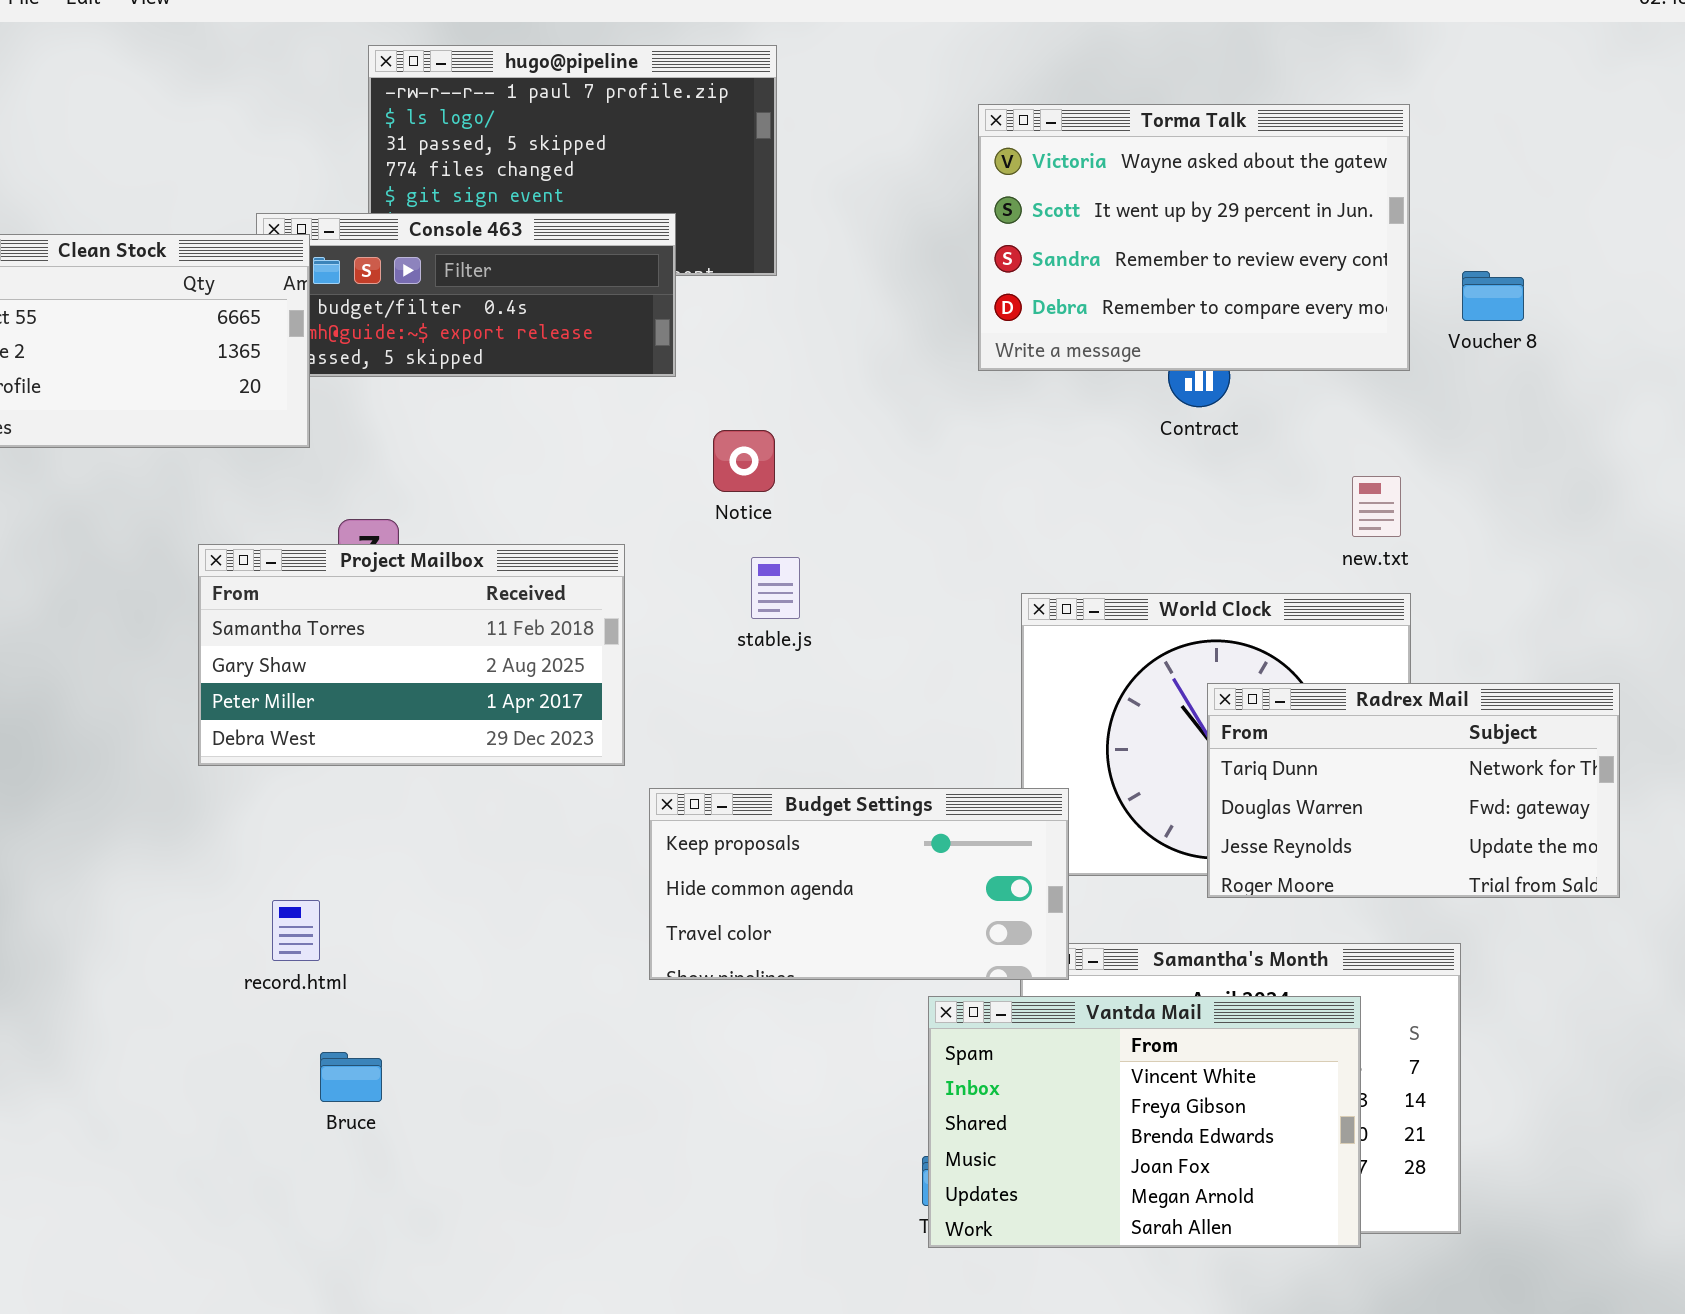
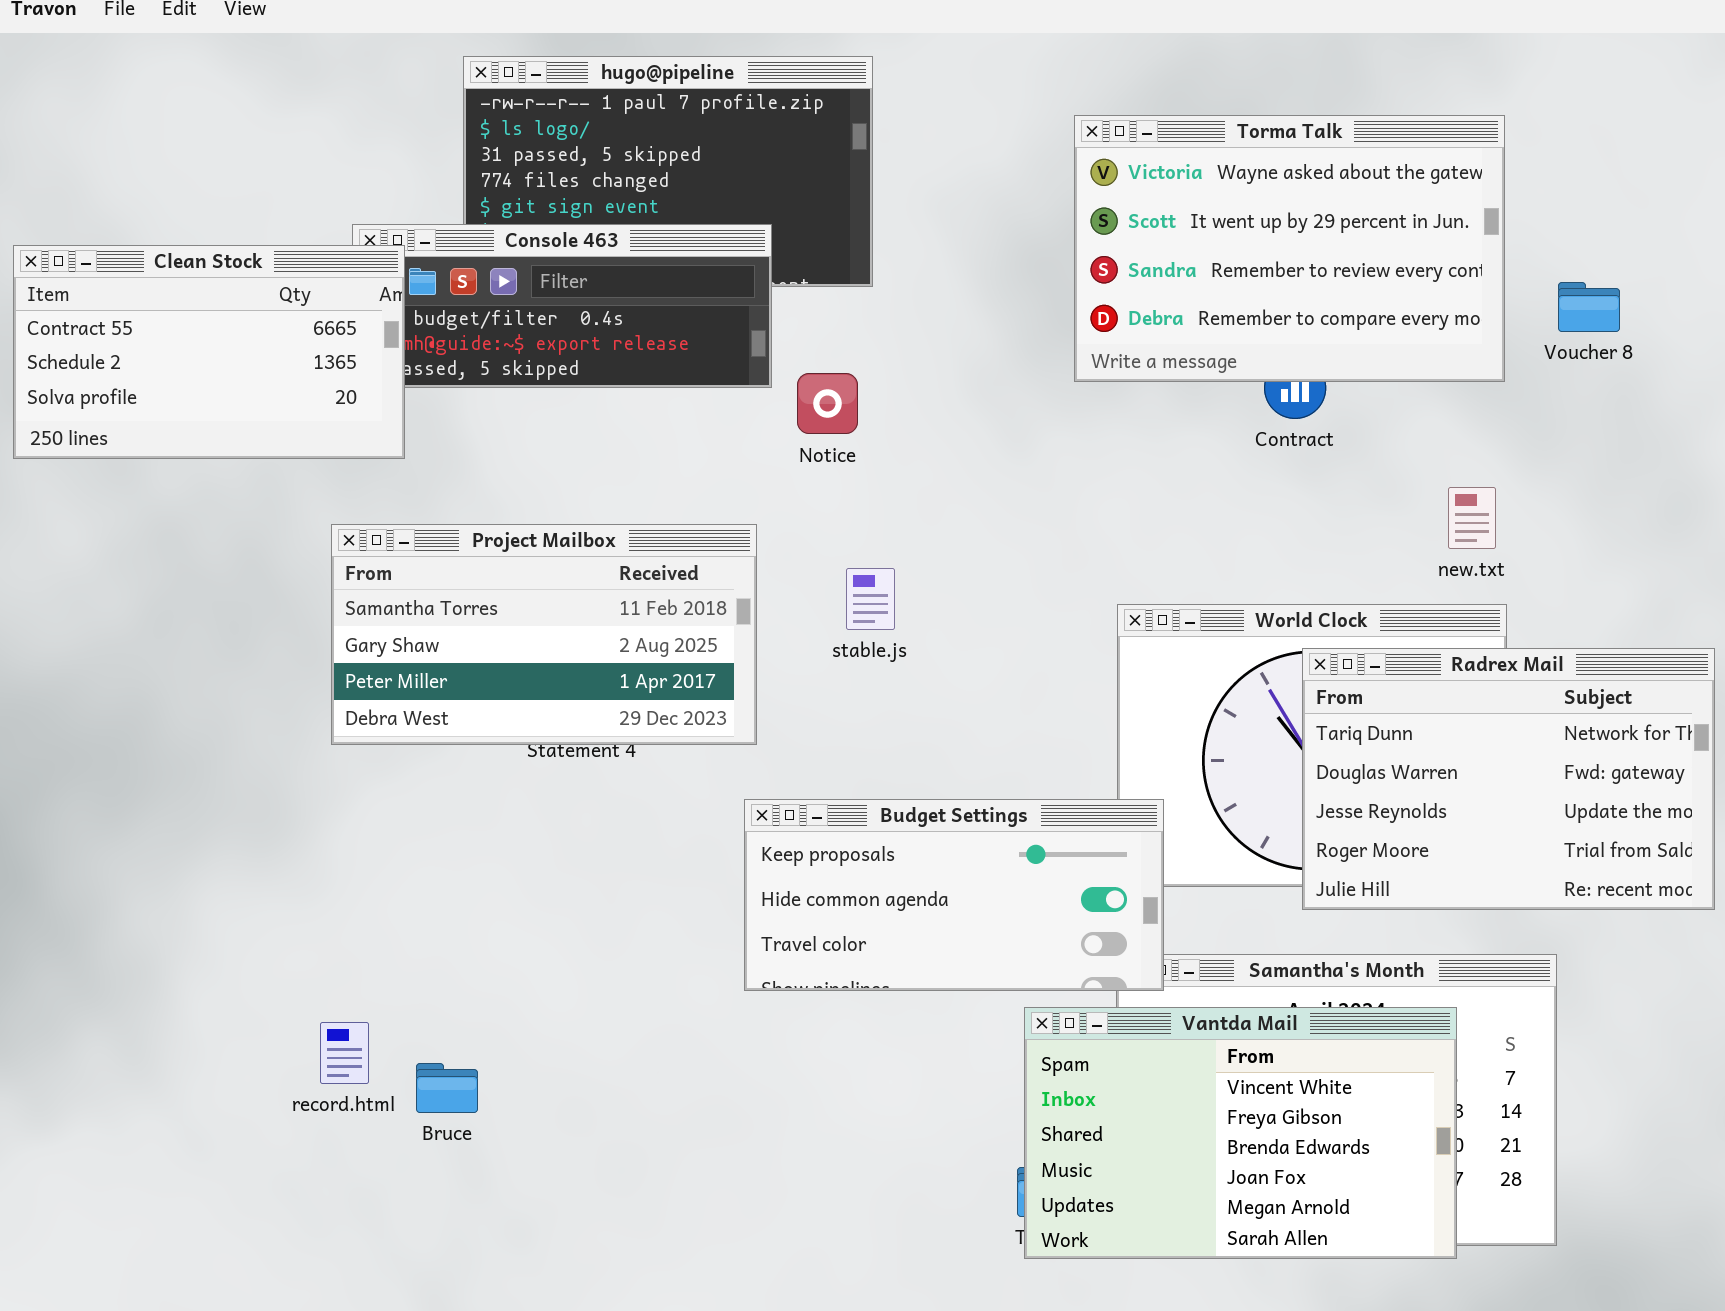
Notice: [713,430,775,492] -> [797,373,858,434], moved
Project Mailbox: [198,544,625,766] -> [331,524,757,745], moved
Radrex Mail: [1207,683,1620,898] -> [1302,648,1715,910], resized
record.html: [272,900,320,961] -> [320,1022,369,1084], moved

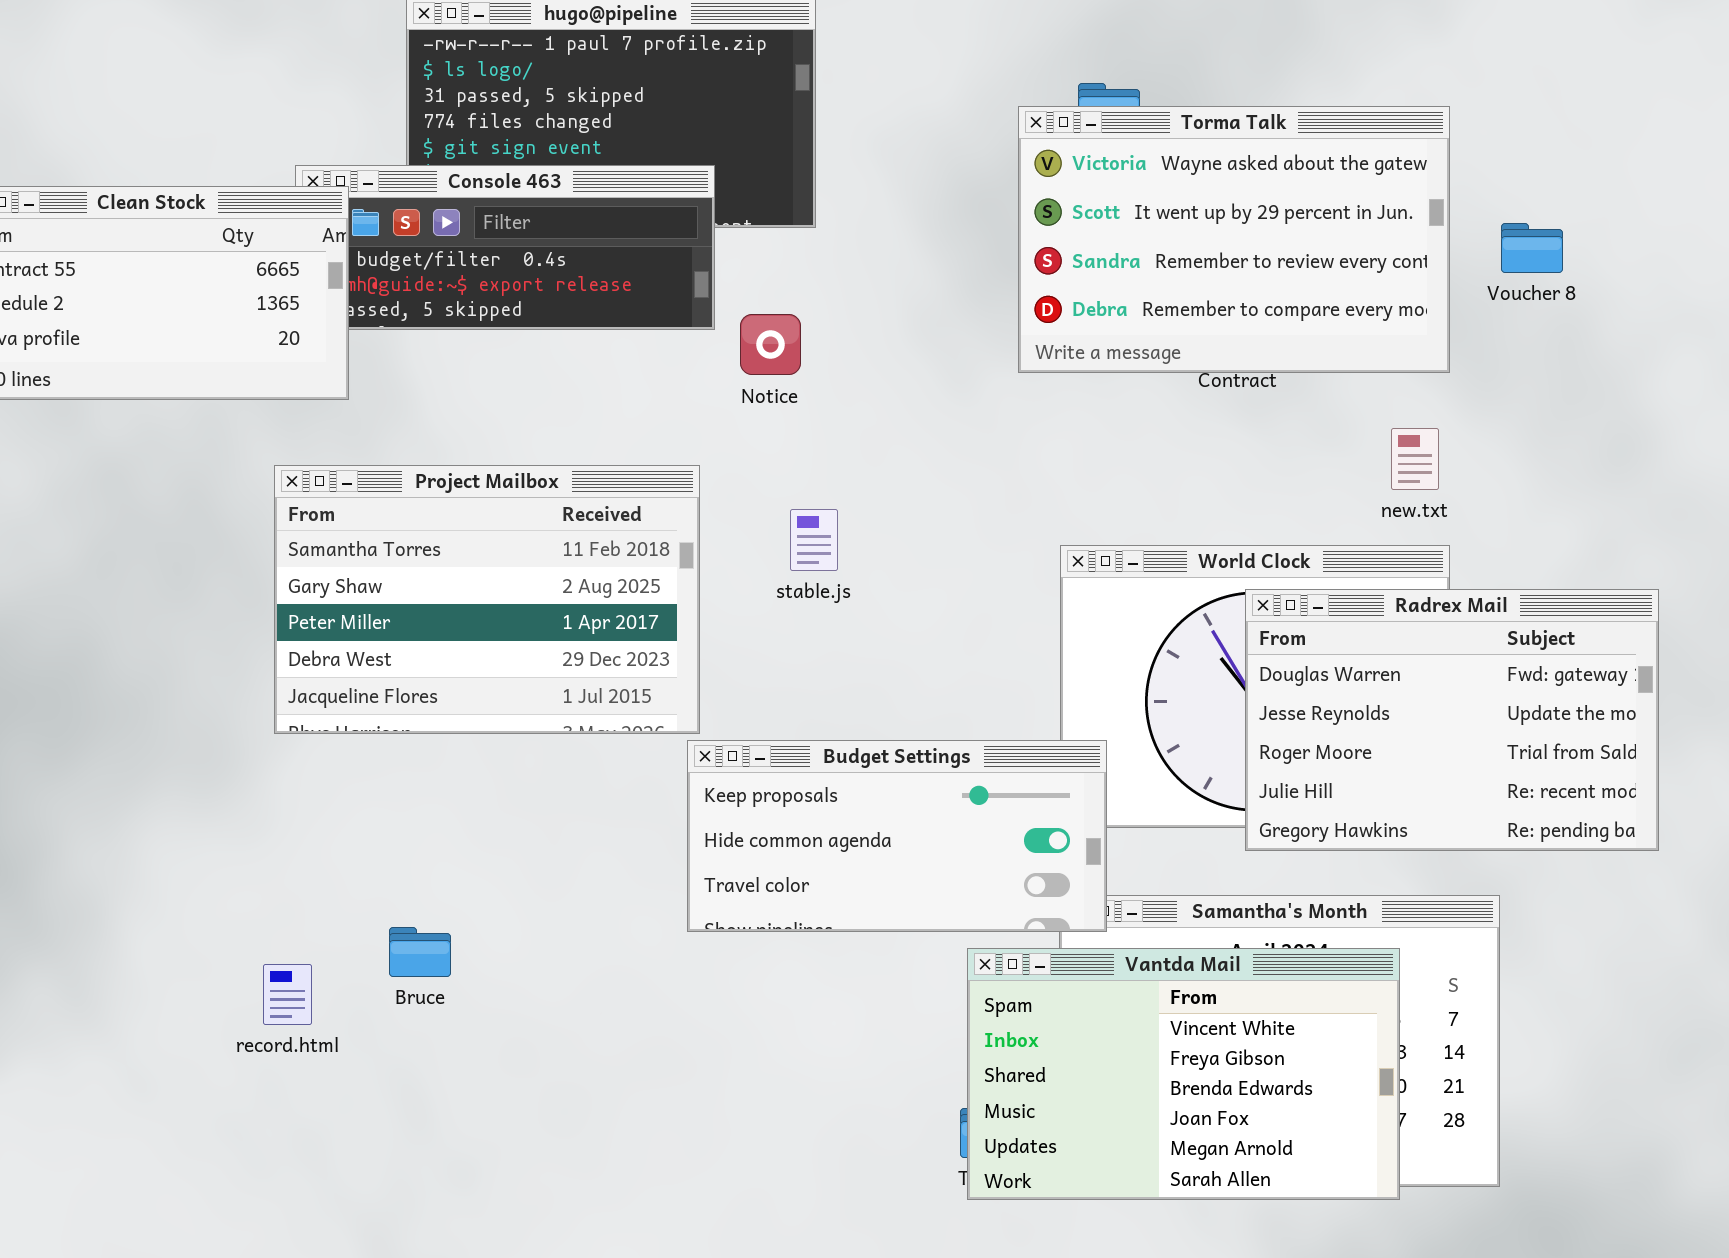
Torma Talk: [1074,115,1505,382] -> [1018,106,1450,373], moved
Project Mailbox: [331,524,757,745] -> [274,465,700,734], resized
Radrex Mail: [1302,648,1715,910] -> [1245,589,1659,851], scrolled down 1 row
Bruce: [416,1063,478,1113] -> [389,927,451,977], moved

